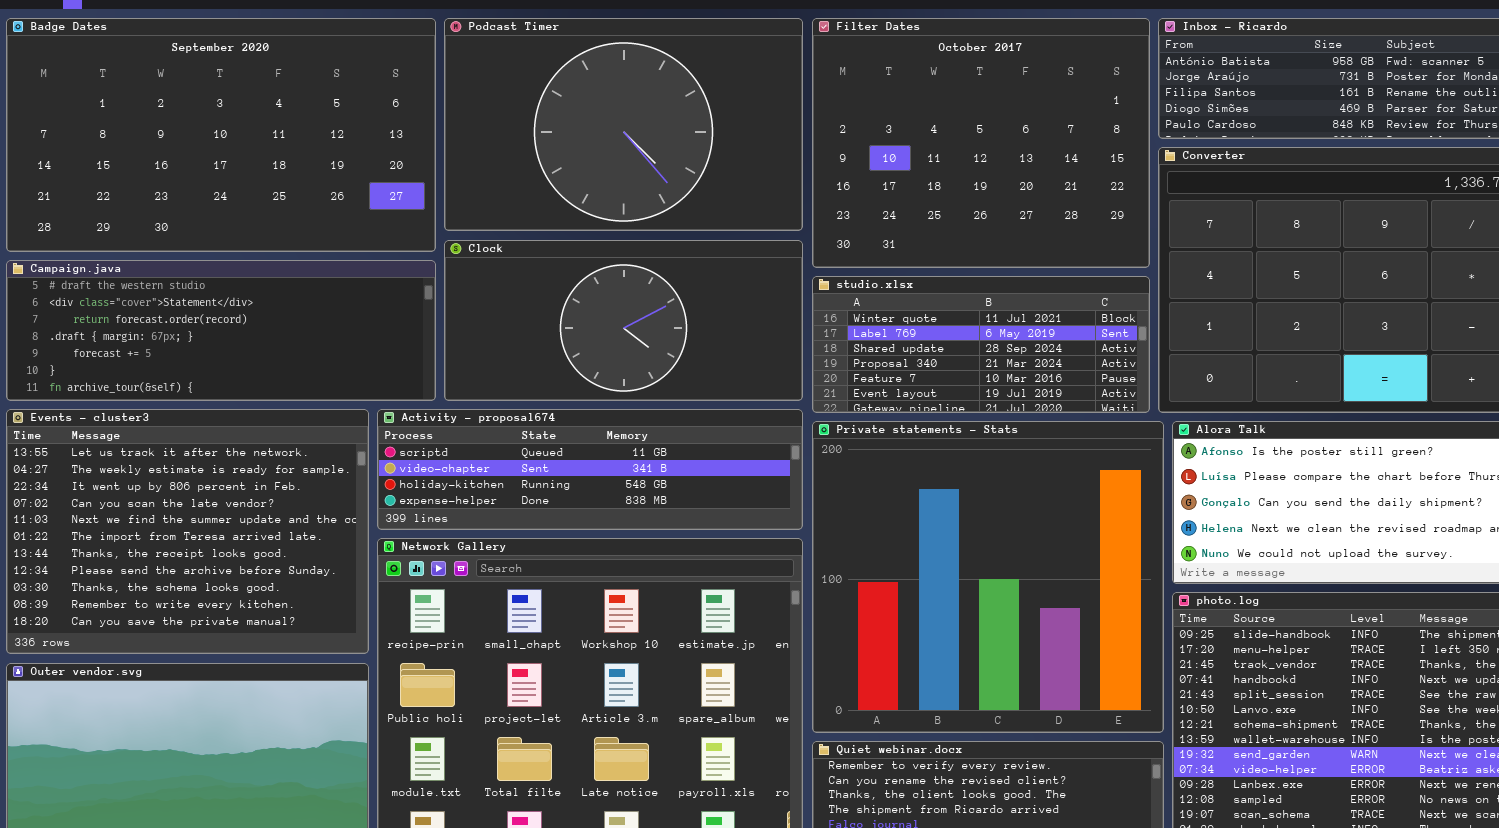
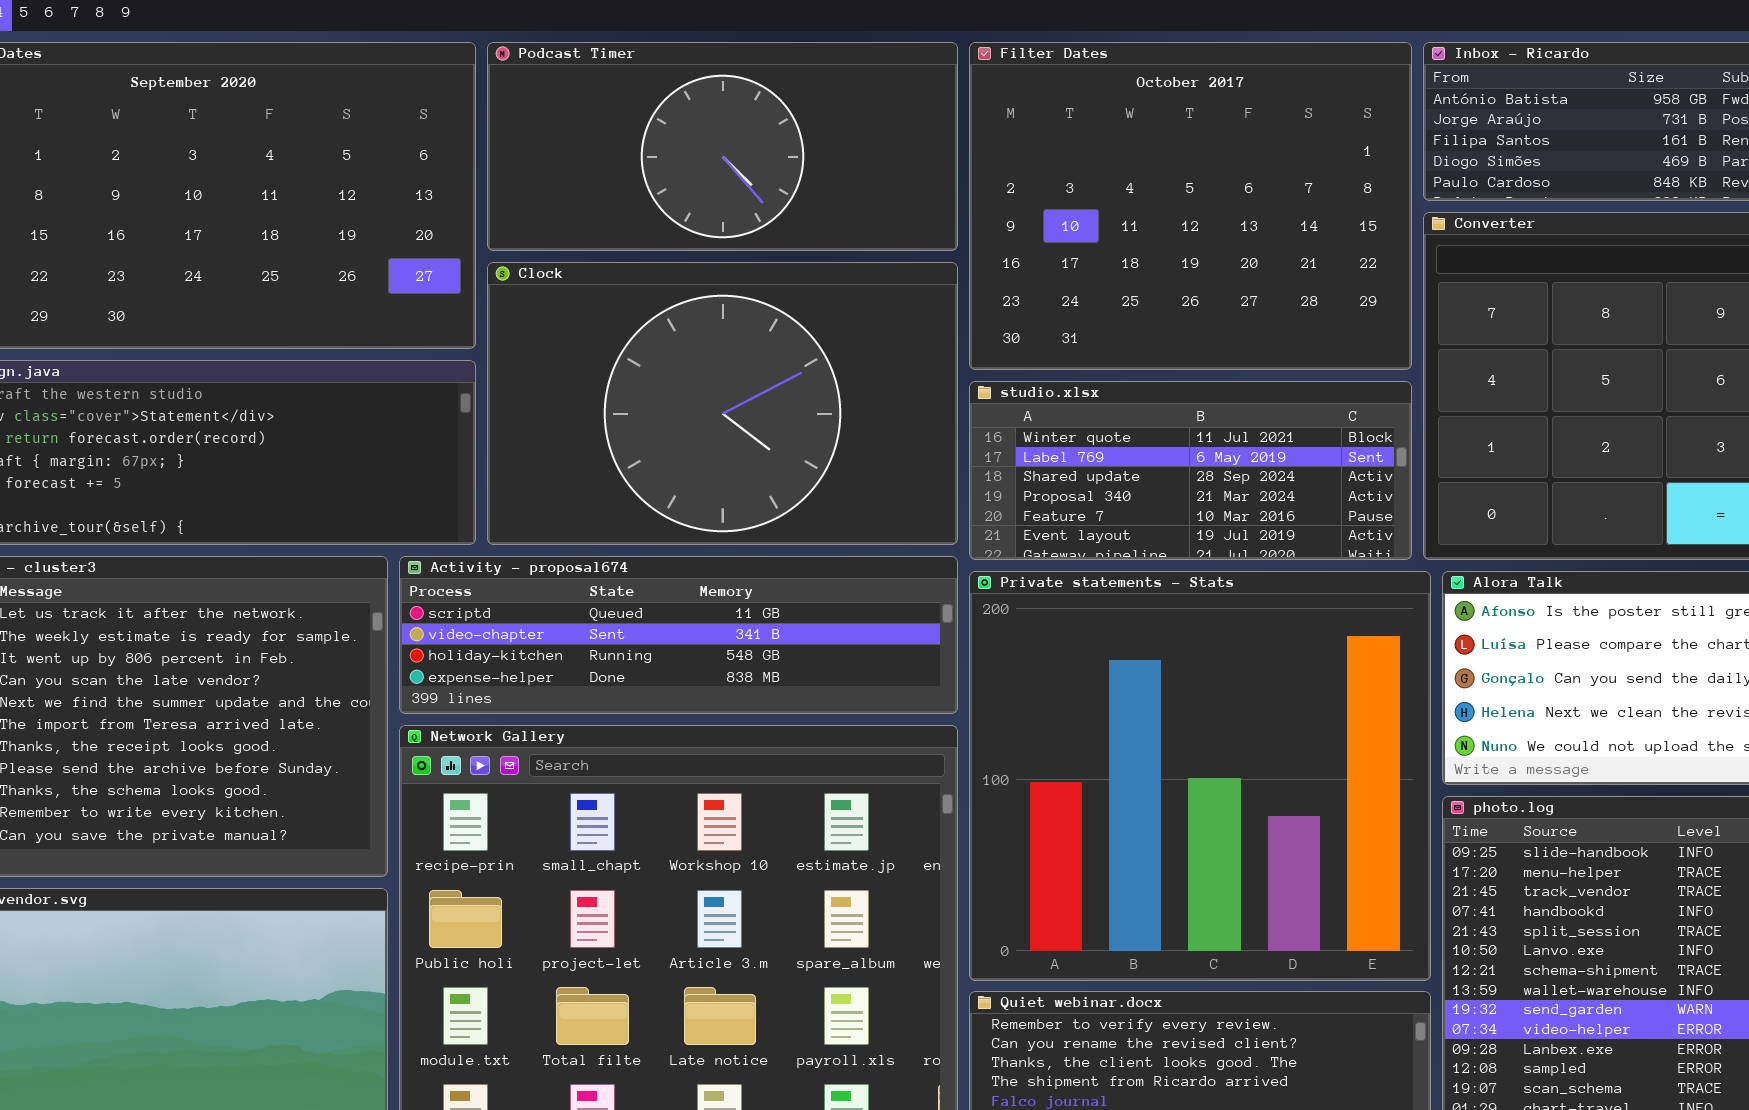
Podcast Timer: [444,18,803,231] -> [487,42,958,251], resized
Clock: [444,240,803,401] -> [487,262,958,545], resized

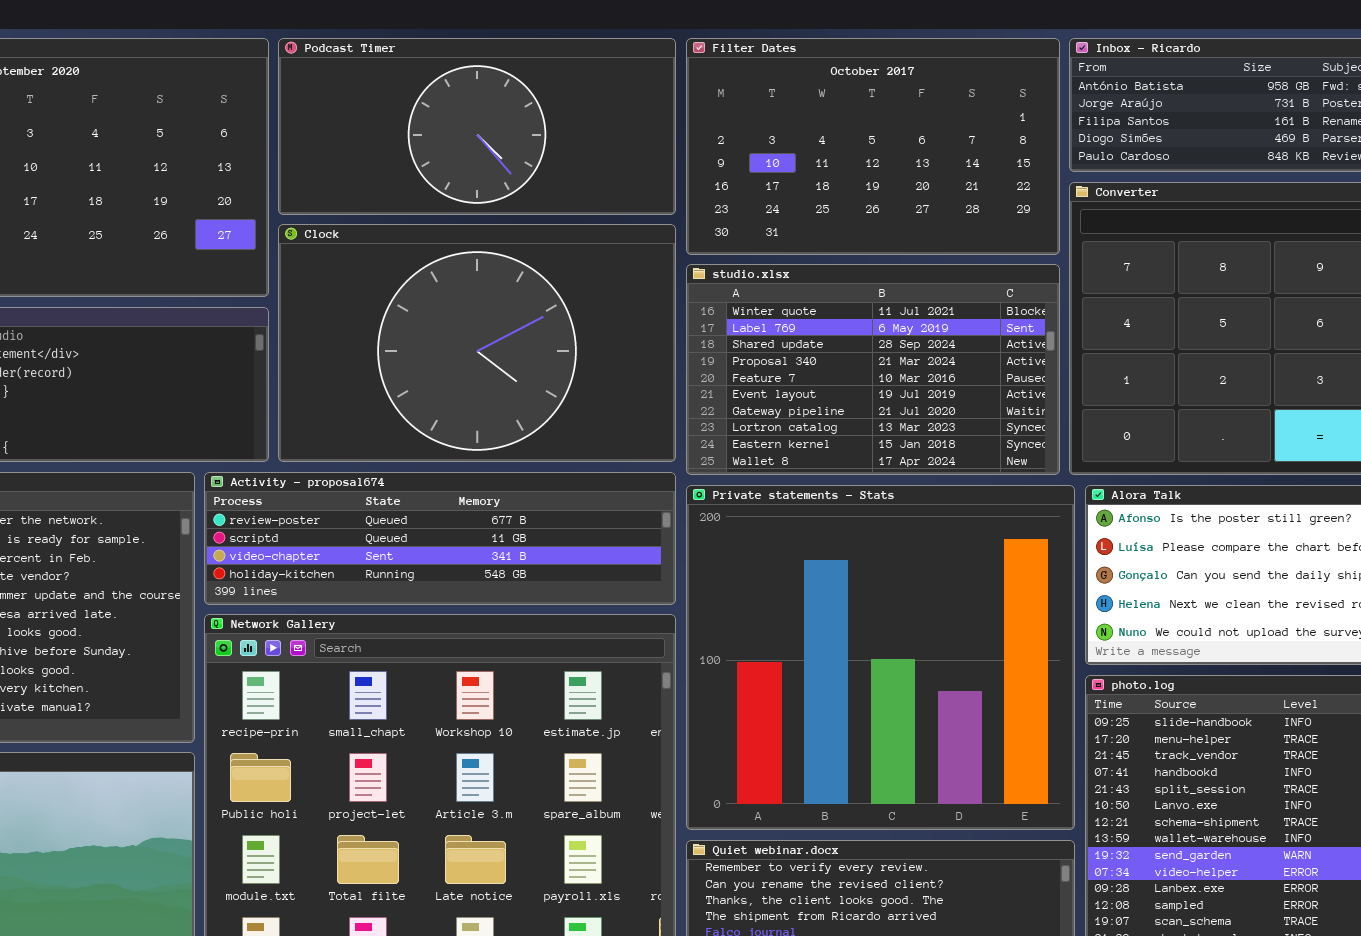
Filter Dates: [969,42,1412,370] -> [686,38,1060,255], resized
studio.xlsx: [969,381,1412,560] -> [686,264,1060,475], resized
Activity - proposal674: [399,556,958,714] -> [204,472,676,605], scrolled up 1 row

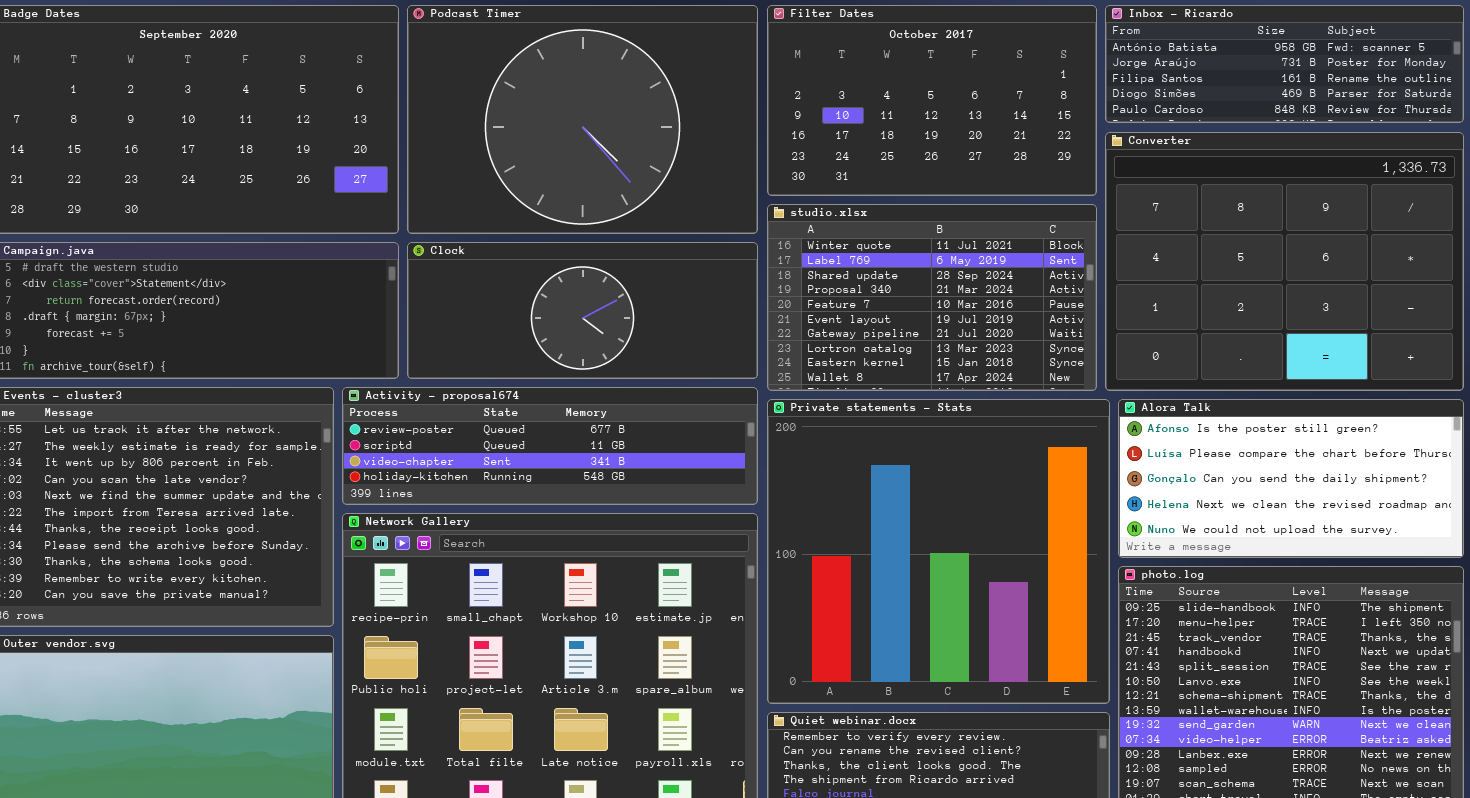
Podcast Timer: [278,38,676,215] -> [407,5,758,234], resized
Clock: [278,224,676,462] -> [407,242,758,379], resized

